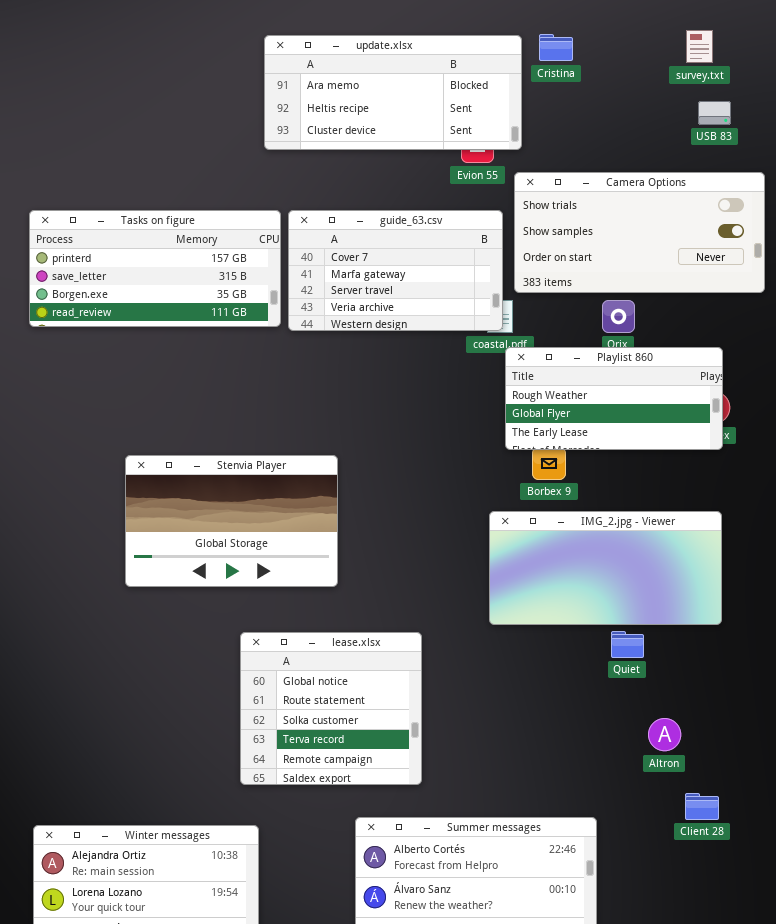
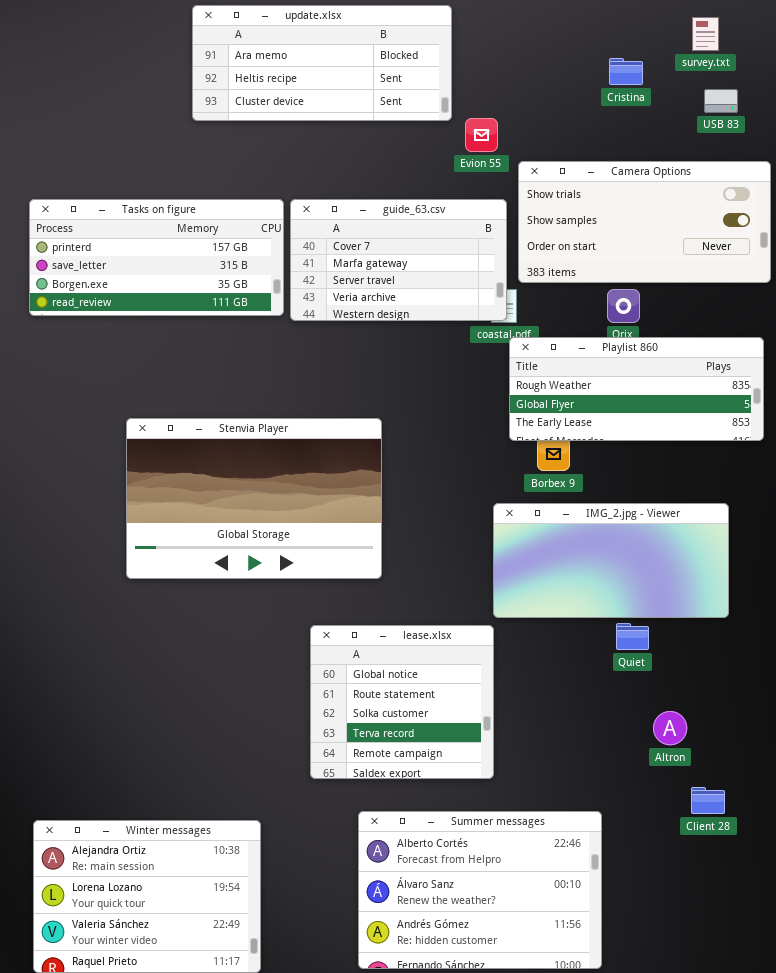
Cristina: [539,34,573,61] -> [609,58,643,85], moved
update.xlsx: [264,35,522,150] -> [192,5,452,121], moved
Playlist 860: [505,347,723,450] -> [509,337,764,441], resized
Stenvia Player: [125,455,338,587] -> [126,418,382,579], resized
lease.xlsx: [240,632,422,785] -> [310,625,494,779], moved

